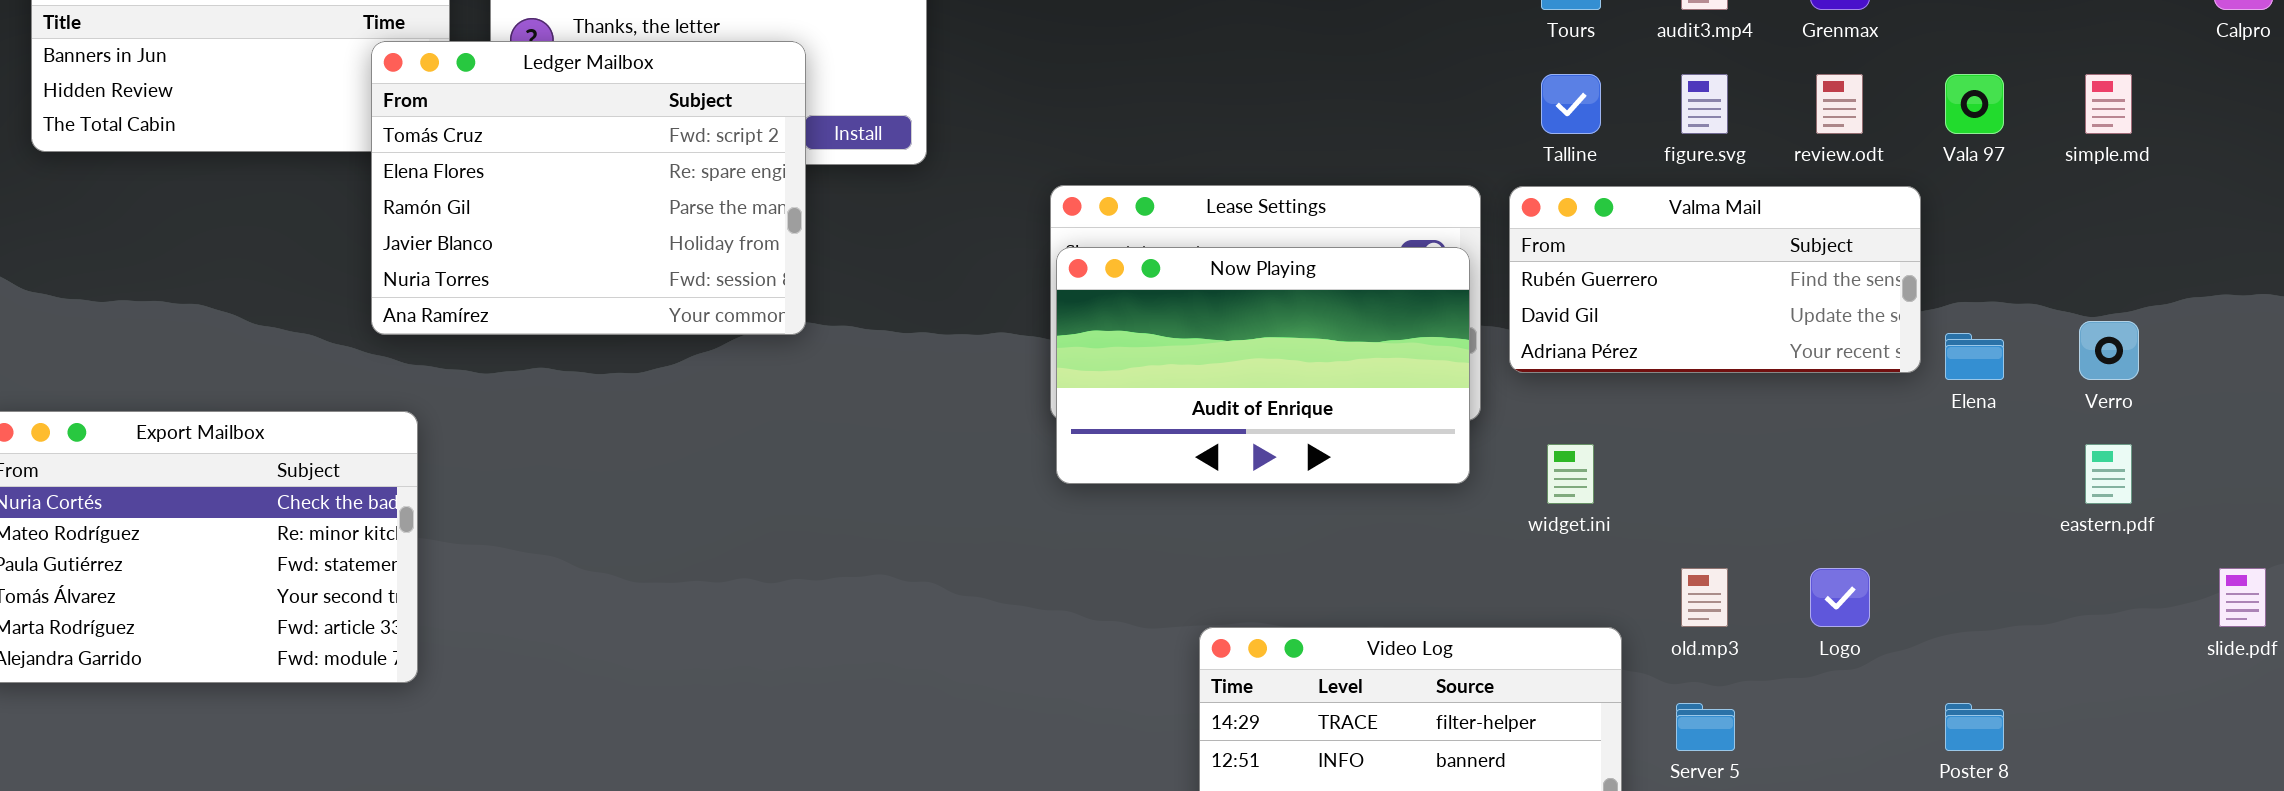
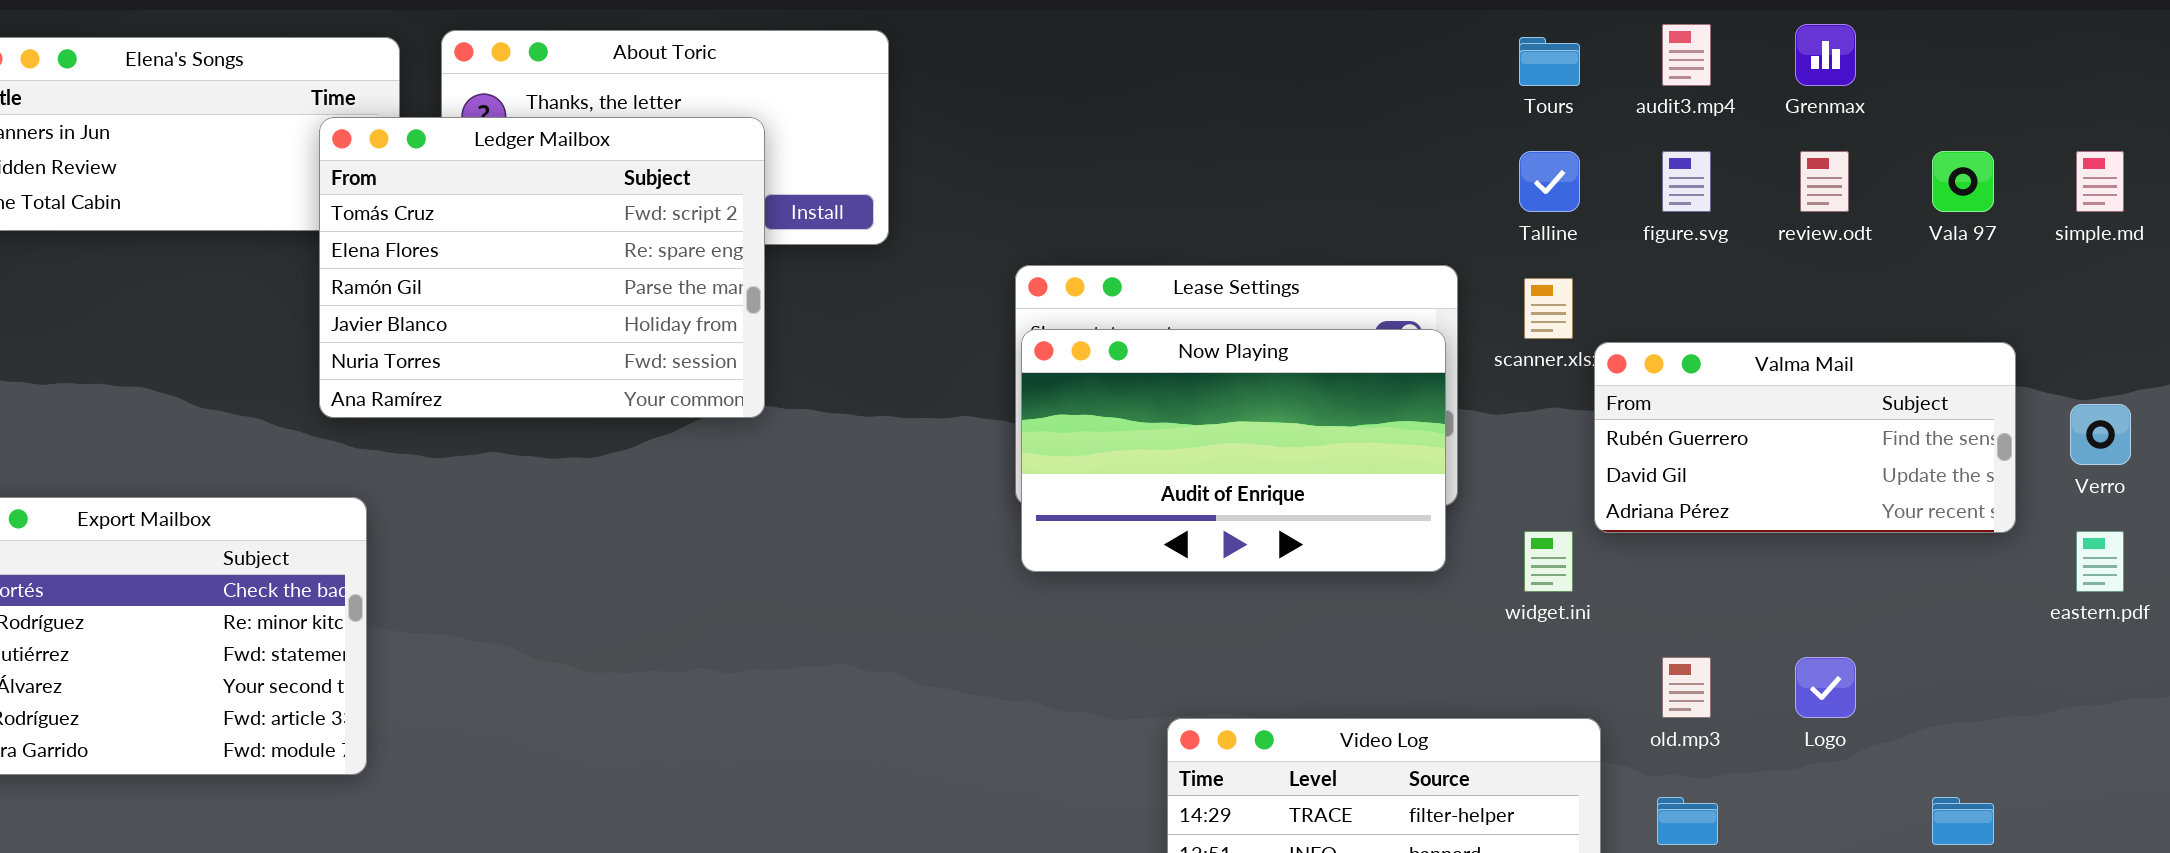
Valma Mail: [1509,186,1921,373] -> [1594,342,2016,533], moved

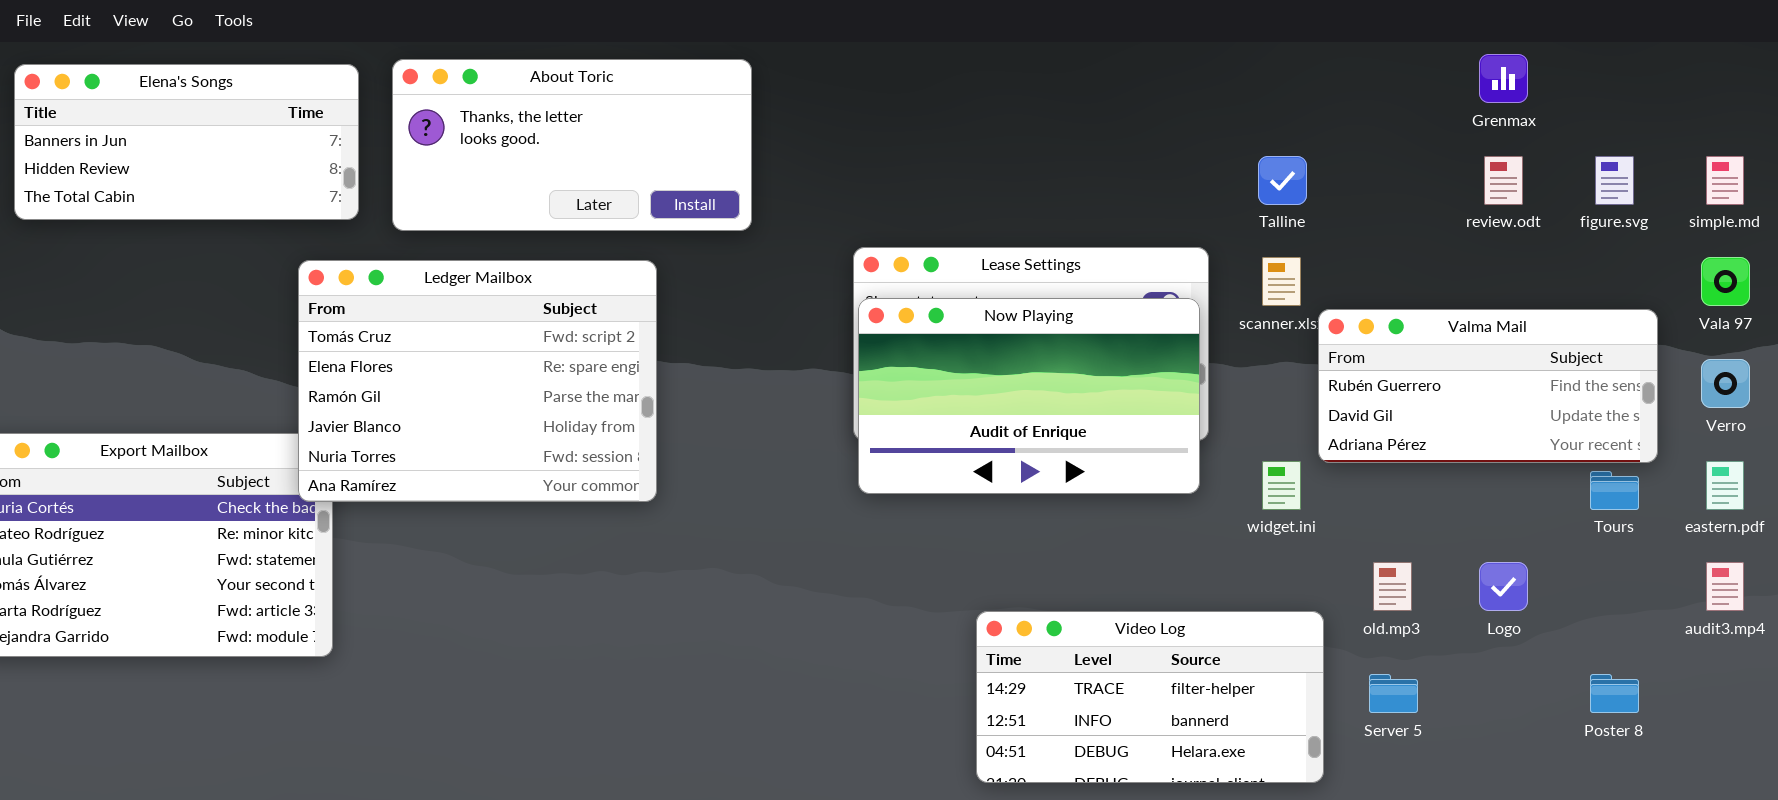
audit3.mp4: [1662,24,1711,86] -> [1706,562,1744,611], moved
Tours: [1519,37,1580,86] -> [1590,471,1639,510], moved
Ledger Mailbox: [319,117,765,418] -> [298,260,657,502], moved
figure.svg: [1662,151,1711,212] -> [1595,156,1634,205], moved
Vala 97: [1932,151,1994,212] -> [1701,257,1750,306], moved

